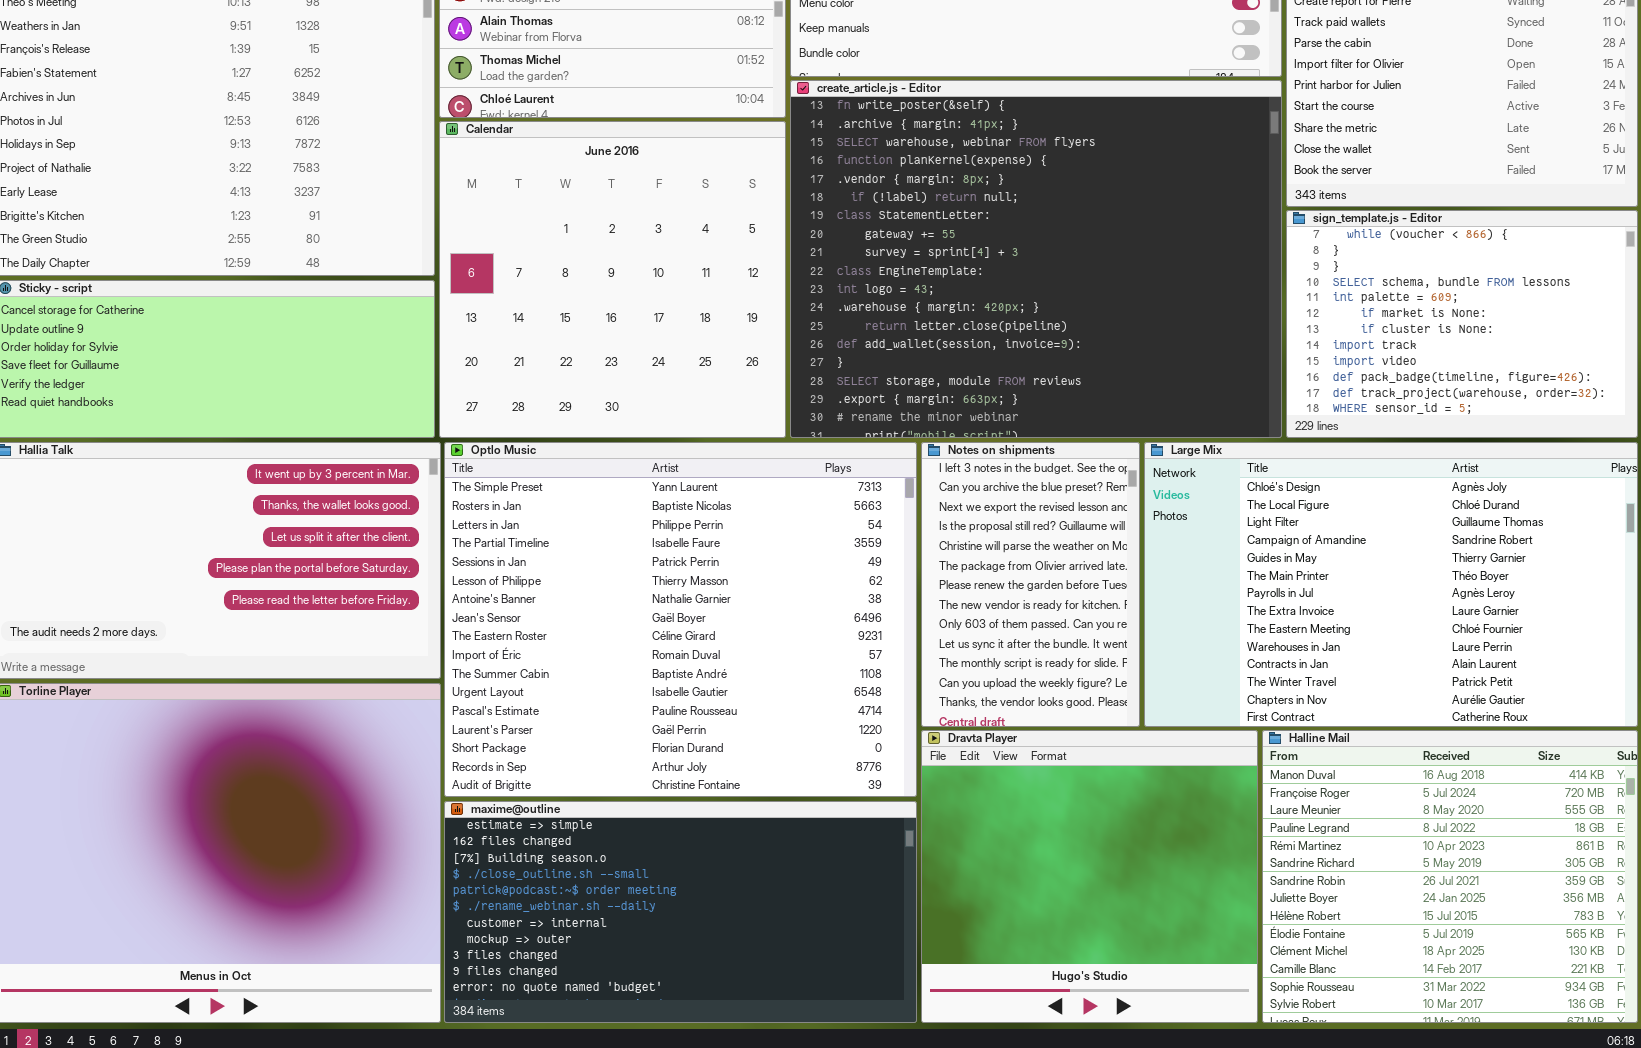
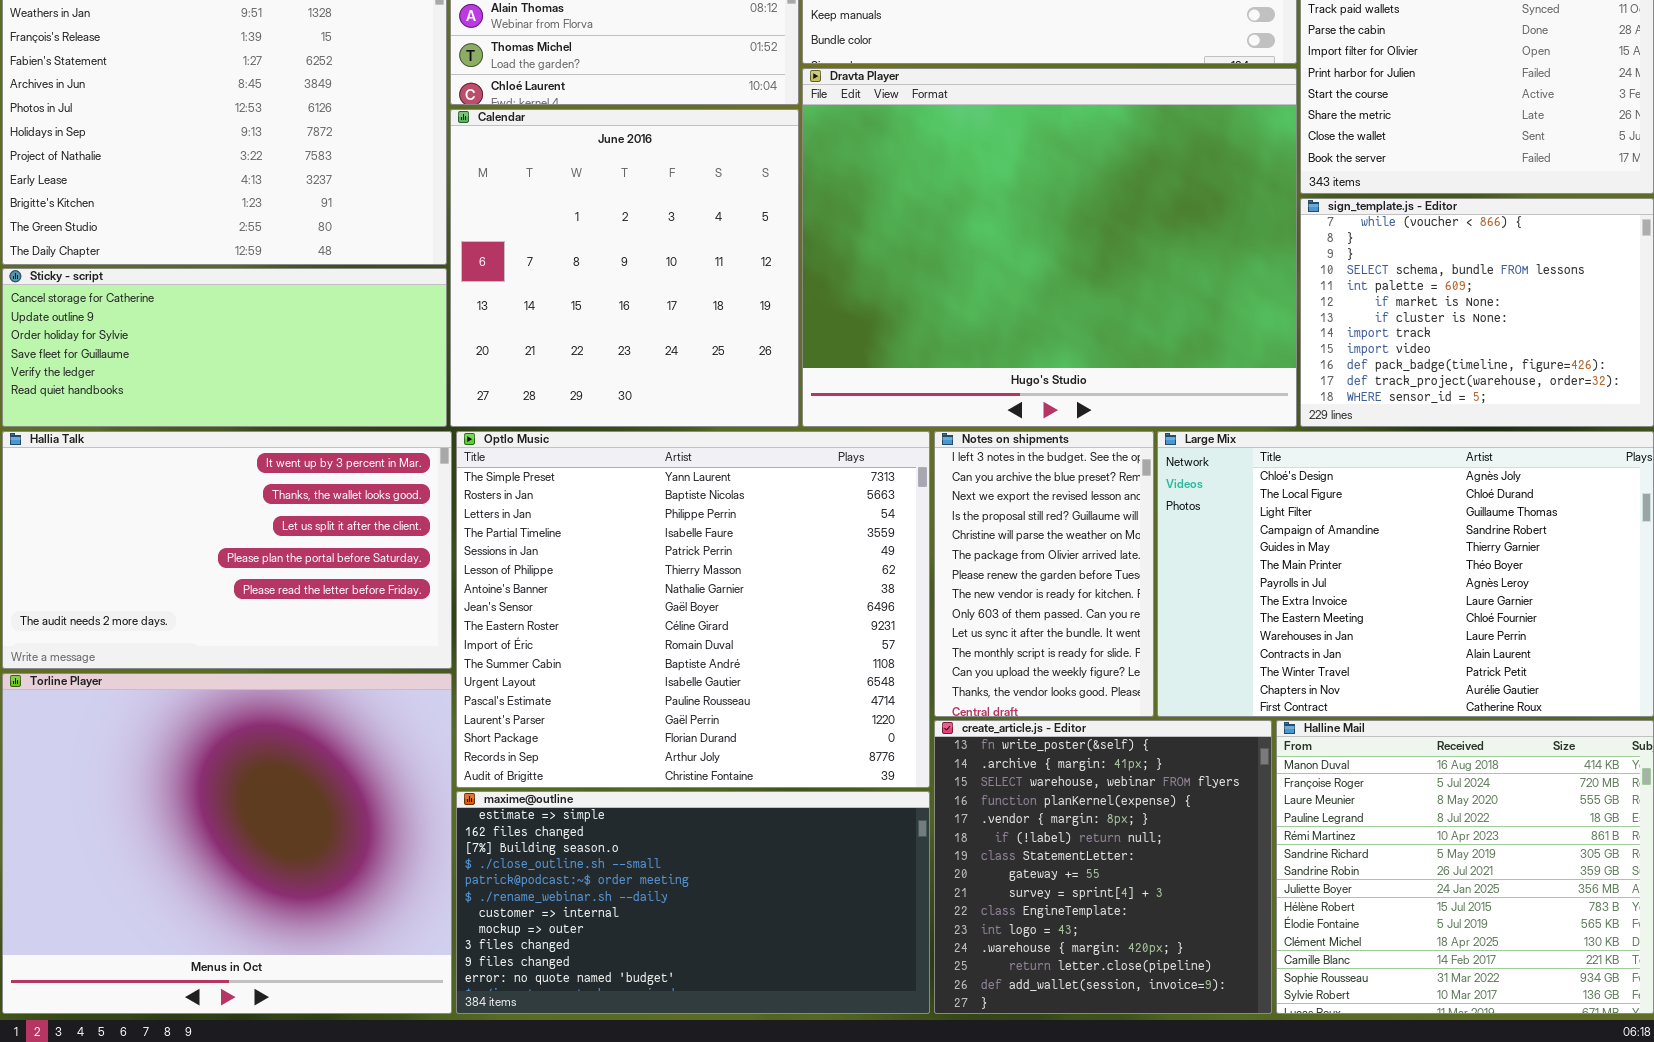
create_article.js - Editor: [790,80,1282,438] -> [934,720,1272,1014], moved, resized
Dravta Player: [921,730,1258,1023] -> [802,68,1297,427], moved, resized

